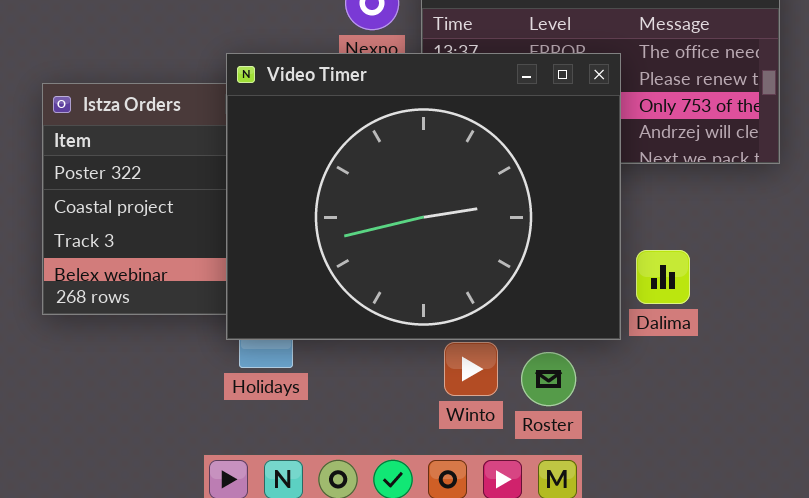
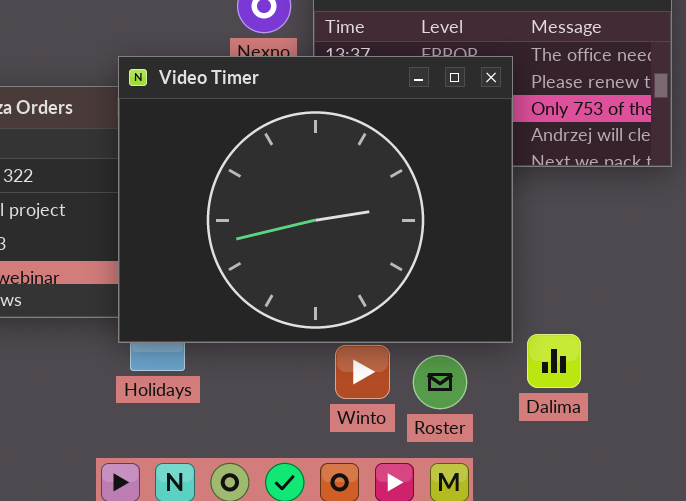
Dalima: [636,250,690,304] -> [527,334,581,388], moved

